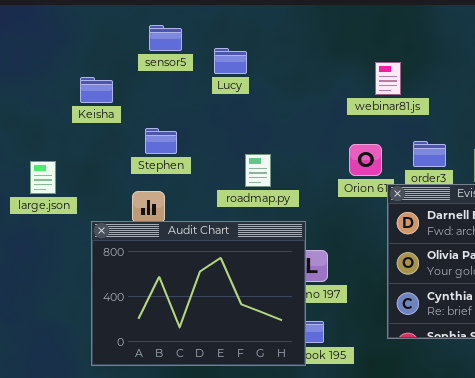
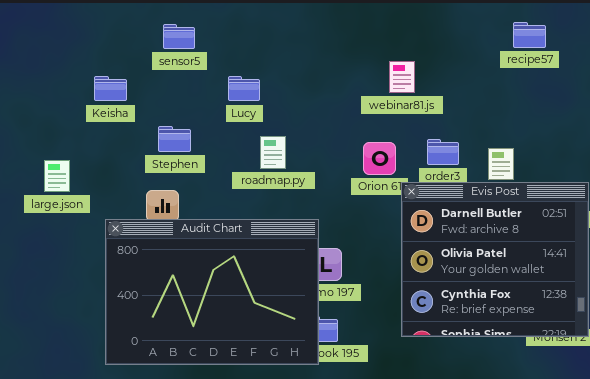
Lucy: [214,48,247,74] -> [228,76,260,101], moved
roadmap.py: [245,154,271,187] -> [260,136,286,169], moved

